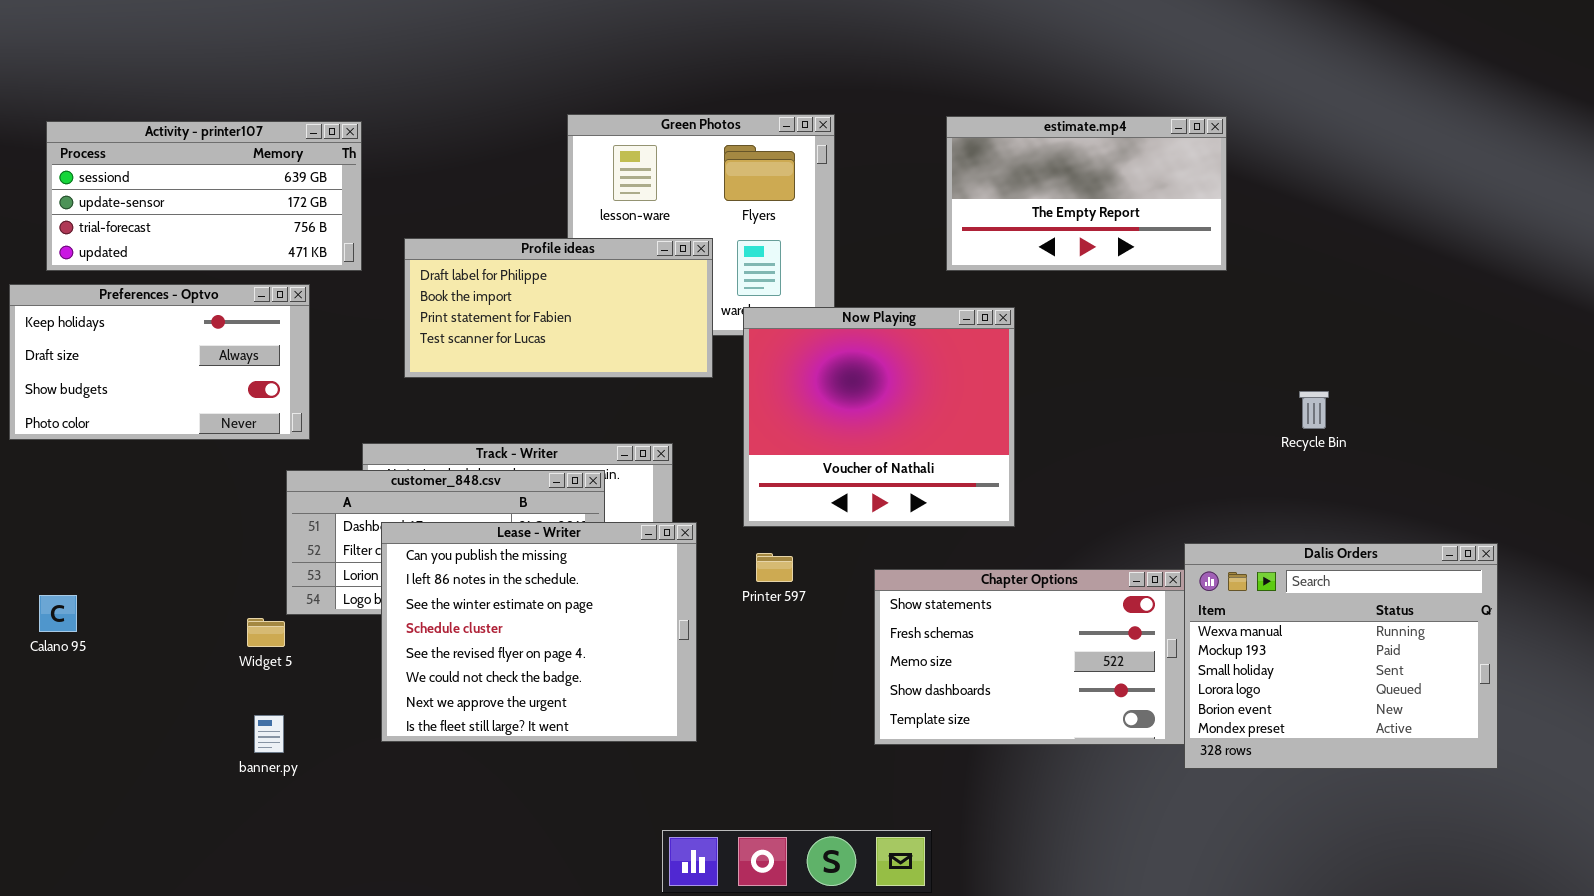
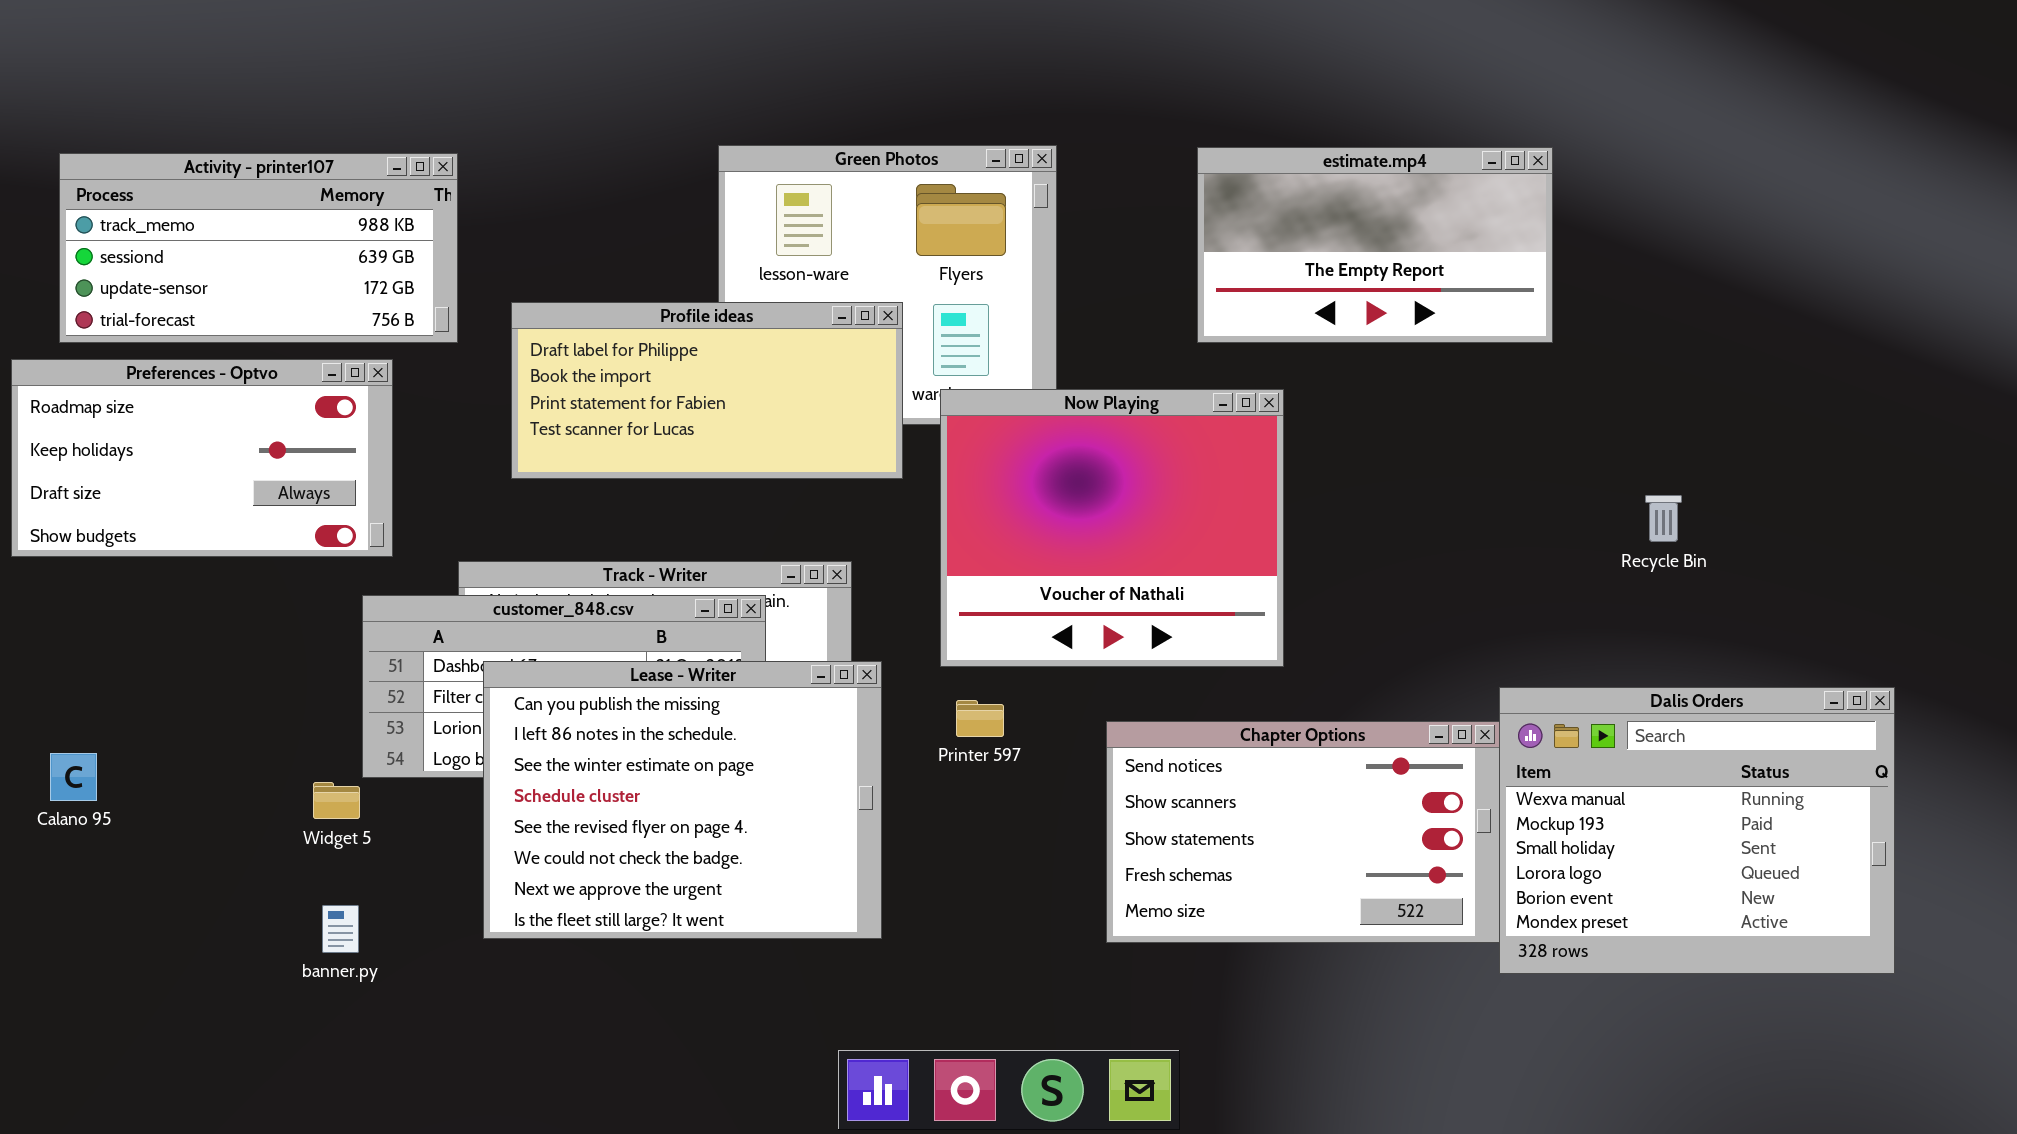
Activity - printer107: [46,121,362,271] -> [59,153,458,343], scrolled up 1 row
Preferences - Optvo: [9,284,310,440] -> [11,359,393,557], scrolled up 1 row
Chapter Options: [874,569,1185,745] -> [1106,721,1500,943], scrolled up 2 rows

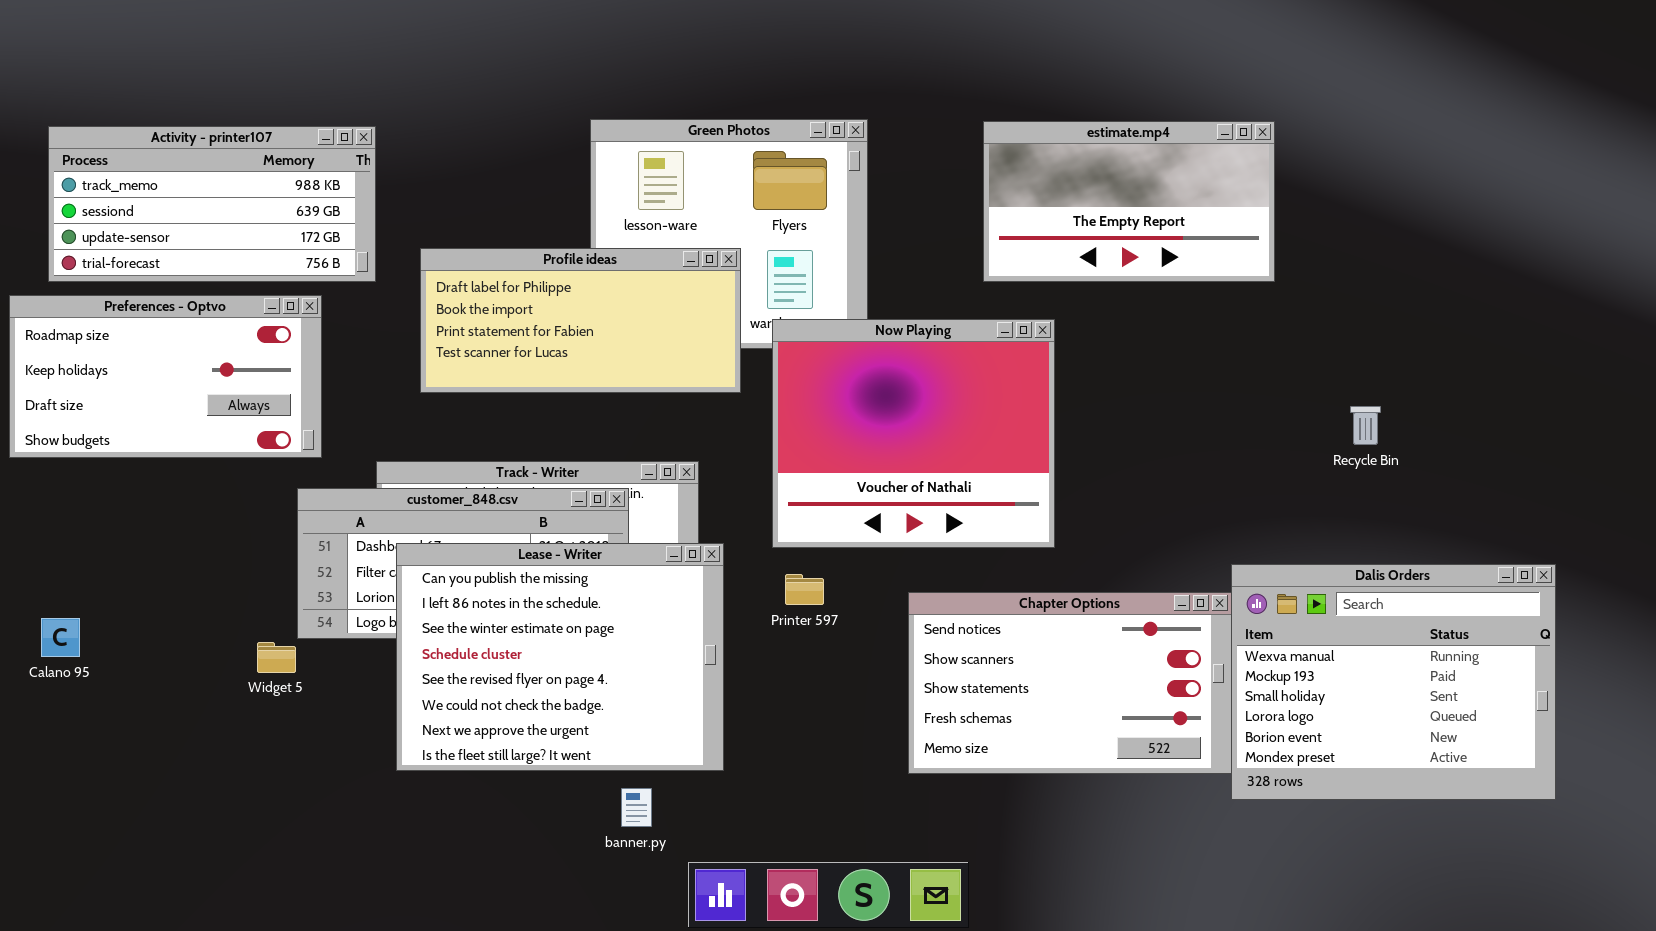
banner.py: [322,905,359,953] -> [621,788,652,827], moved

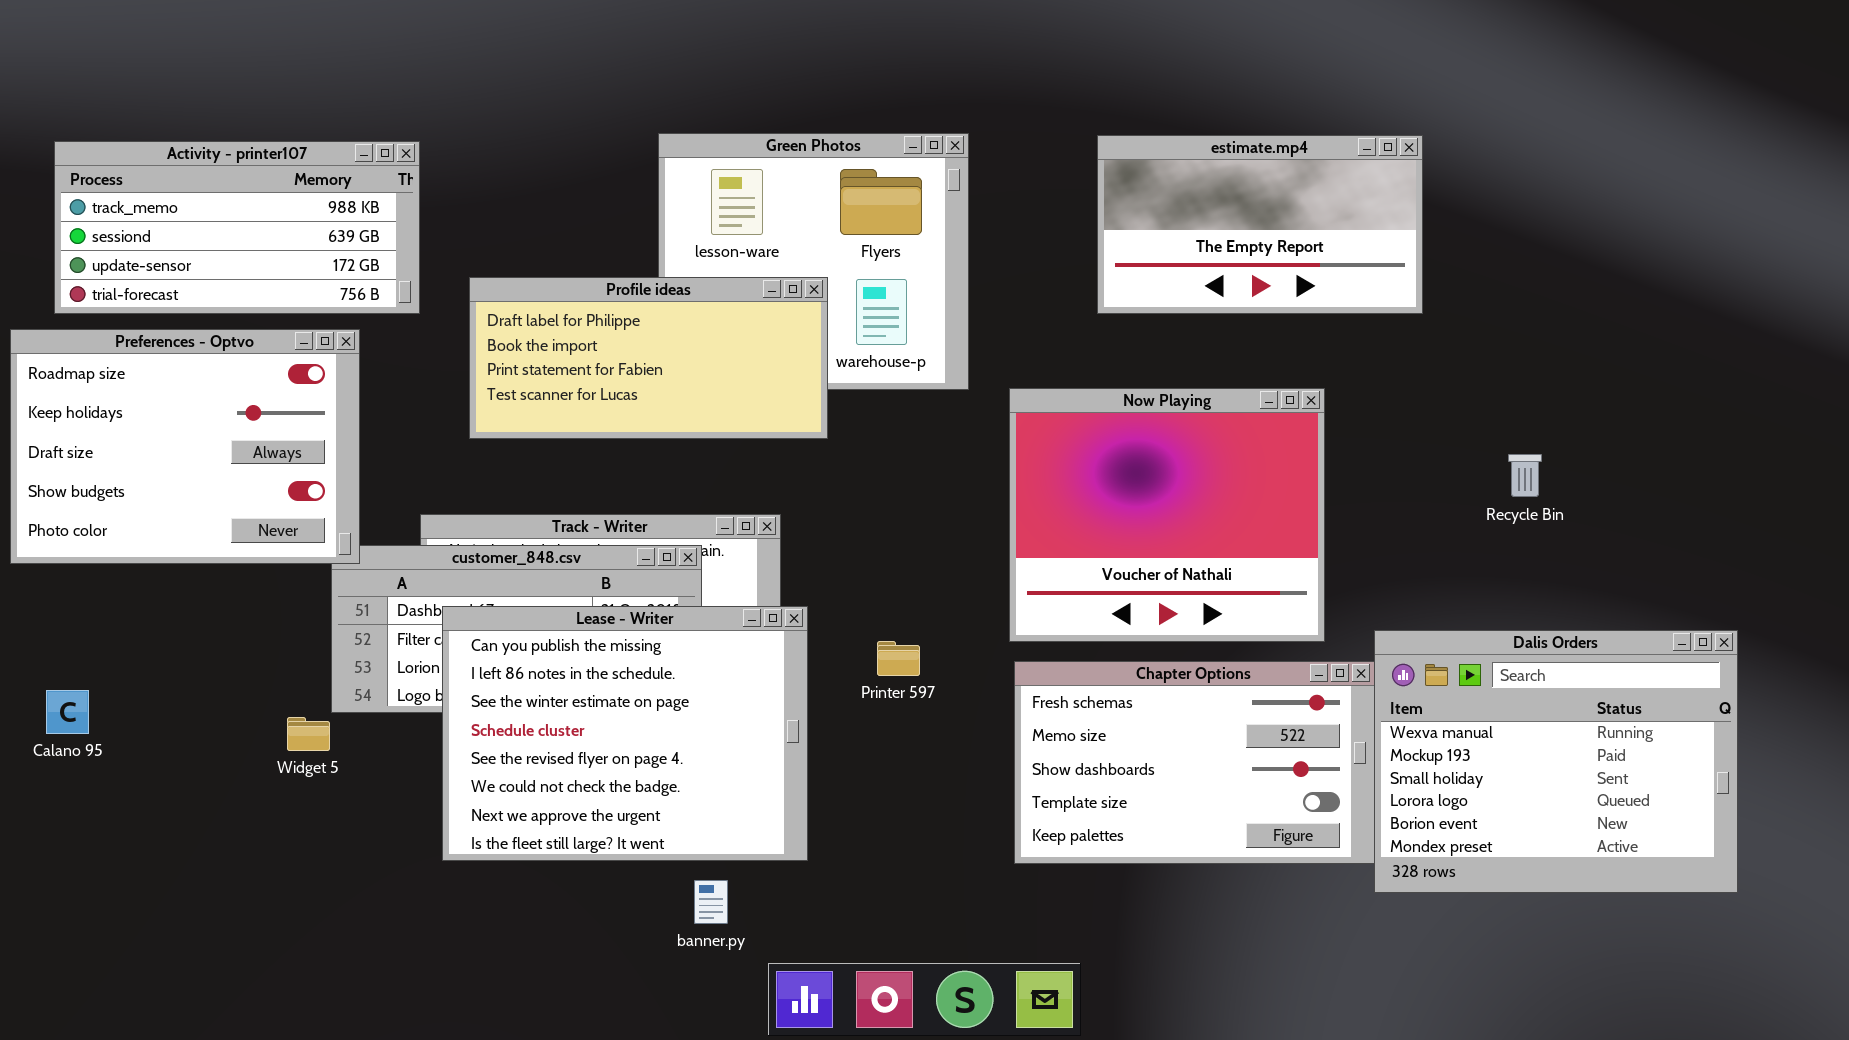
Preferences - Optvo: [9,295,322,458] -> [10,329,360,564], resized
Now Playing: [772,319,1055,548] -> [1009,388,1325,642], moved
Chapter Options: [908,592,1232,774] -> [1014,661,1375,864], scrolled down 3 rows

